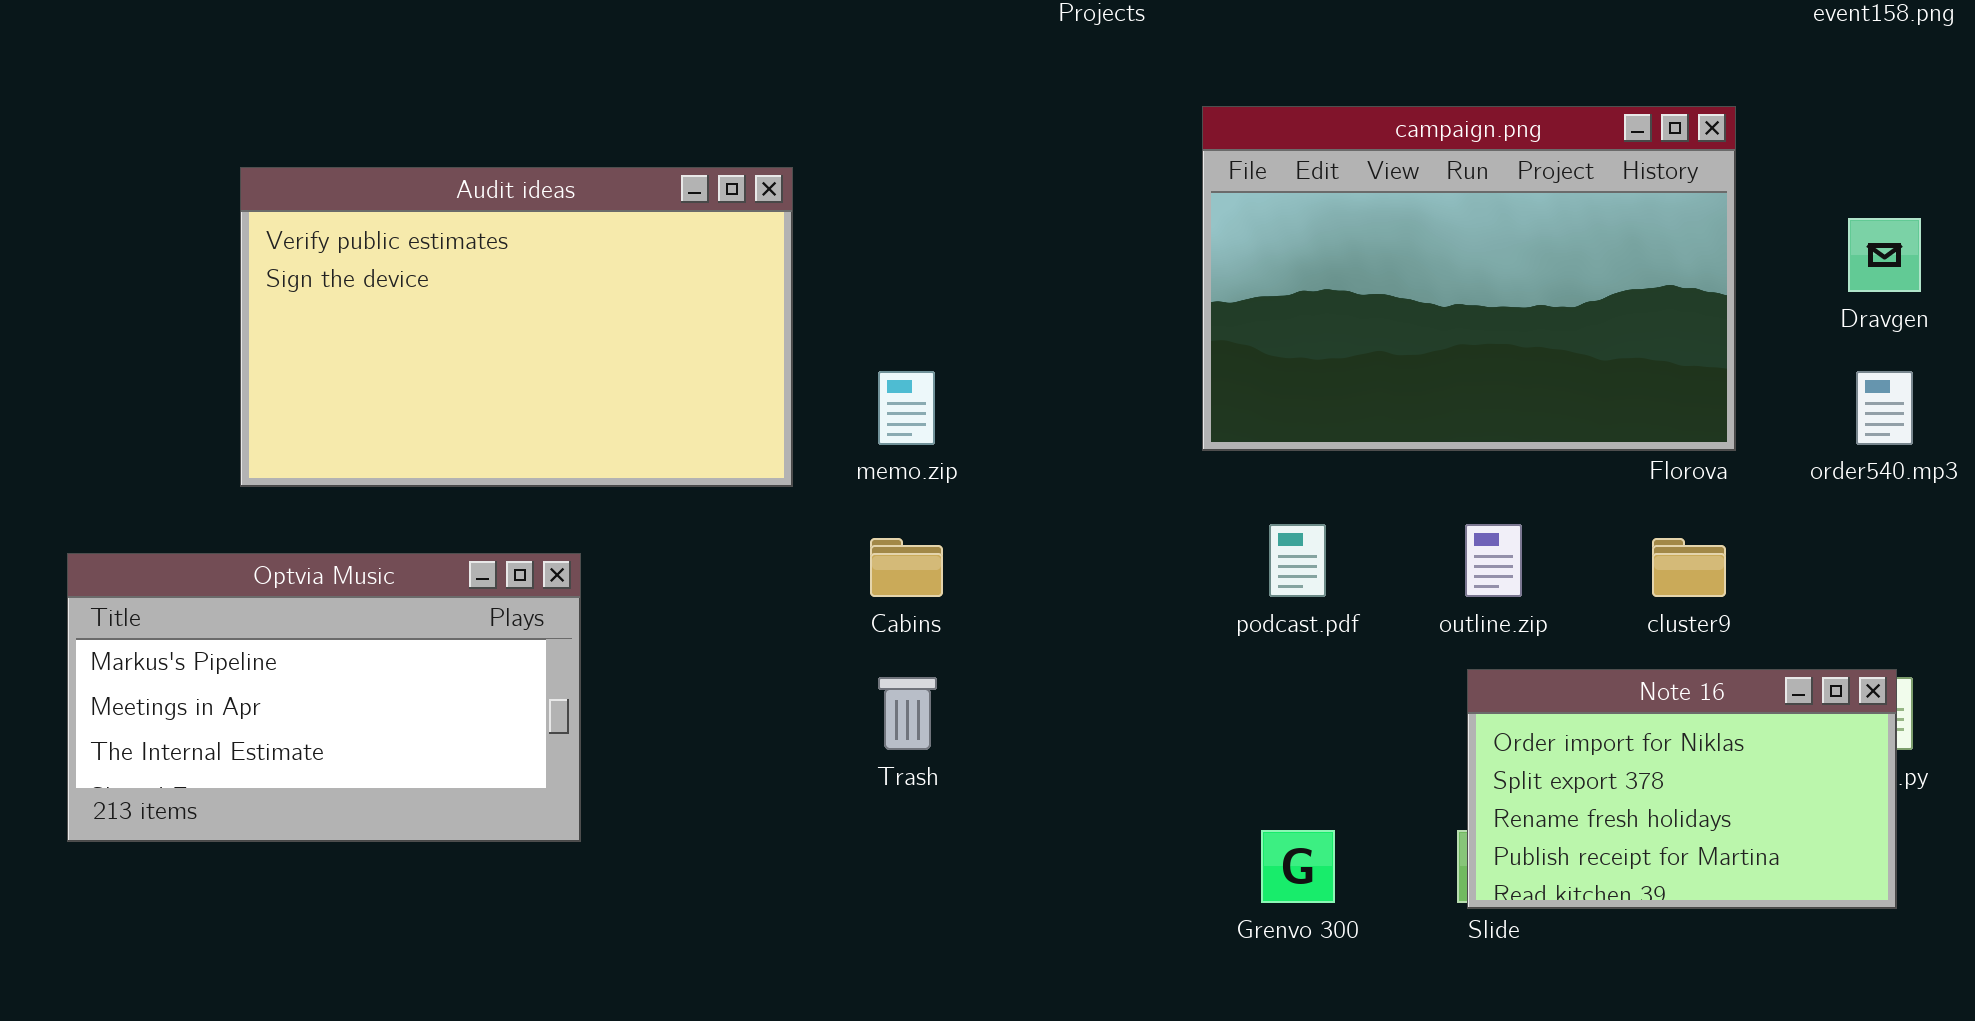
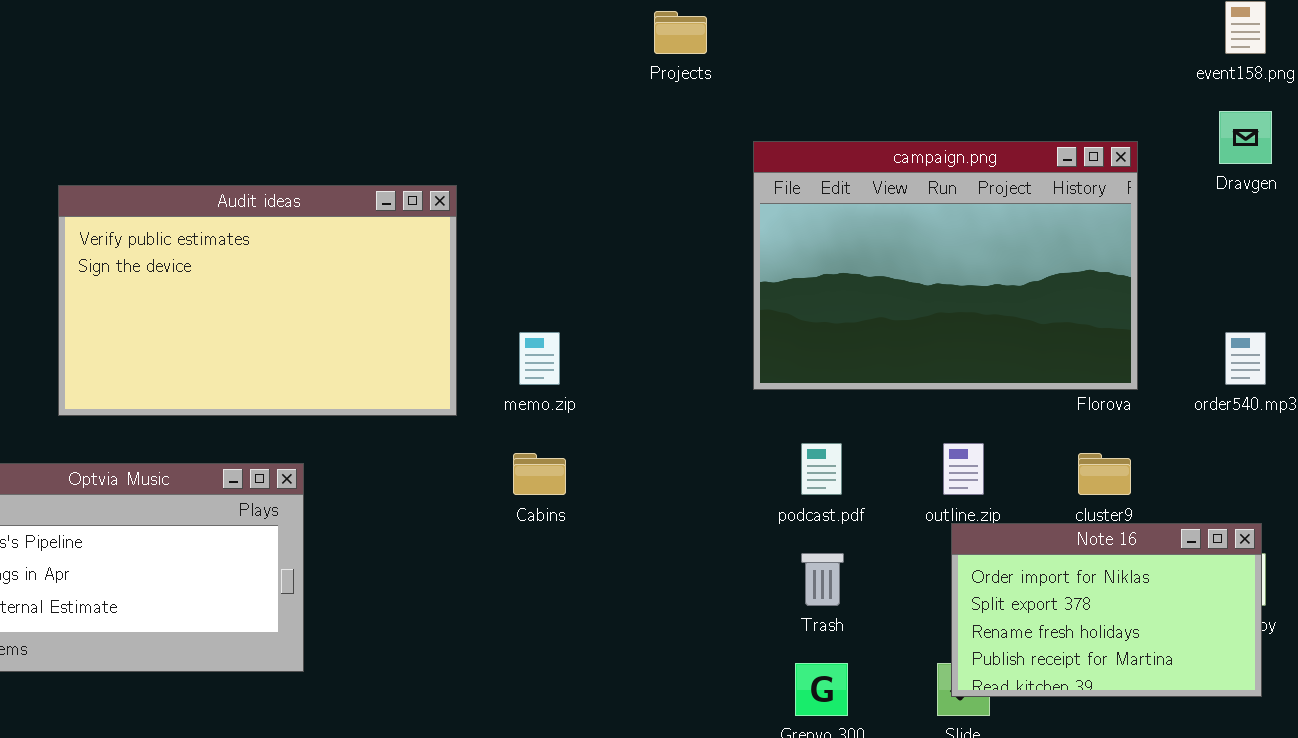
Dravgen: [1848,218,1921,292] -> [1219,111,1272,164], moved
Note 16: [1467,669,1897,909] -> [951,523,1262,697], moved
Trash: [878,677,937,750] -> [801,553,844,606], moved

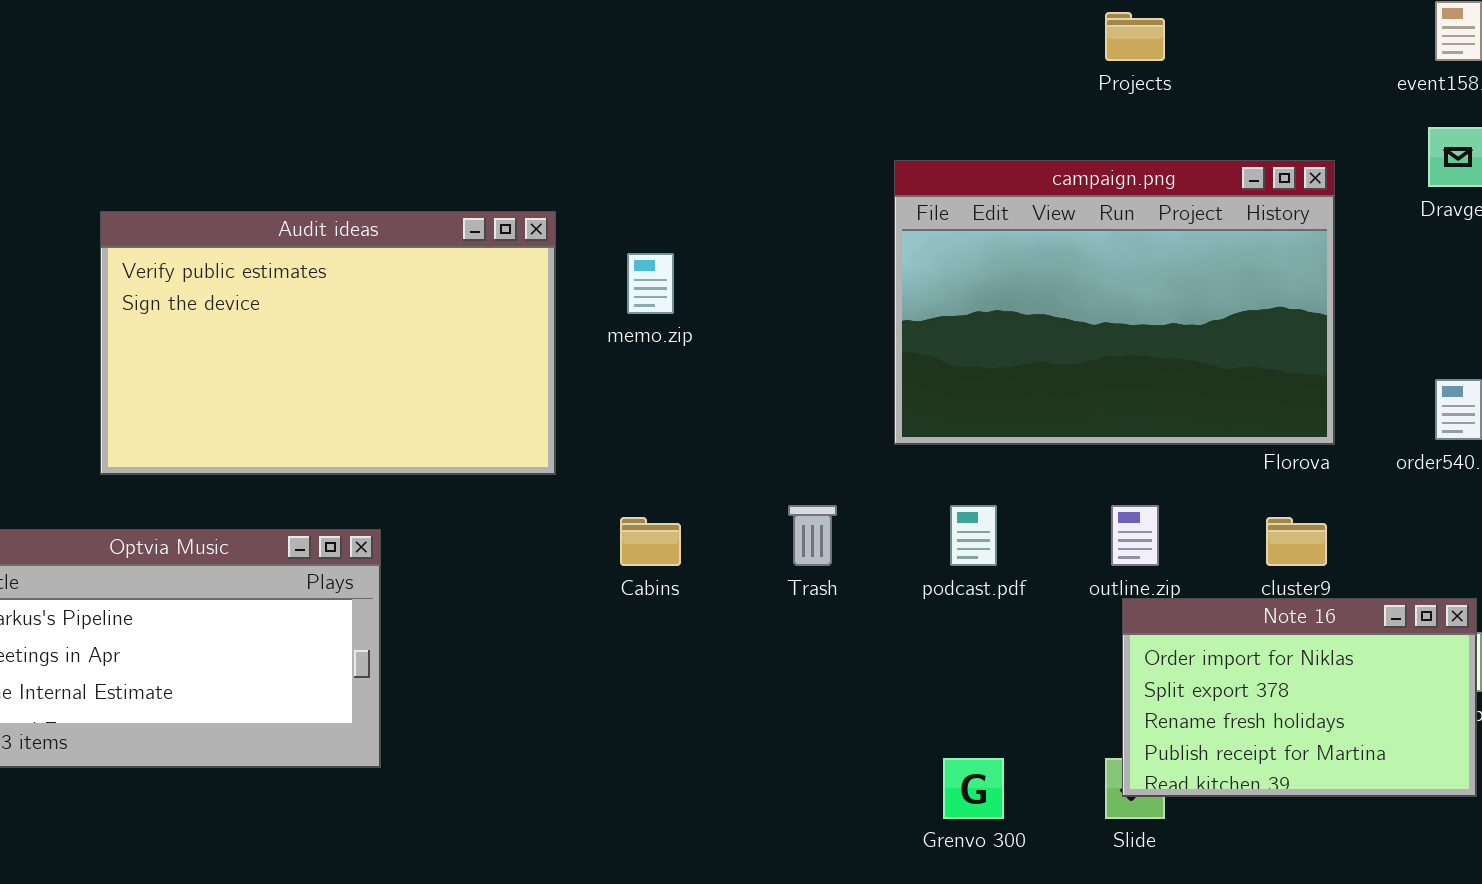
Projects: [654,11,707,54] -> [1105,12,1165,61], moved
memo.zip: [519,332,560,385] -> [627,253,674,314], moved
Trash: [801,553,844,606] -> [788,505,837,566], moved

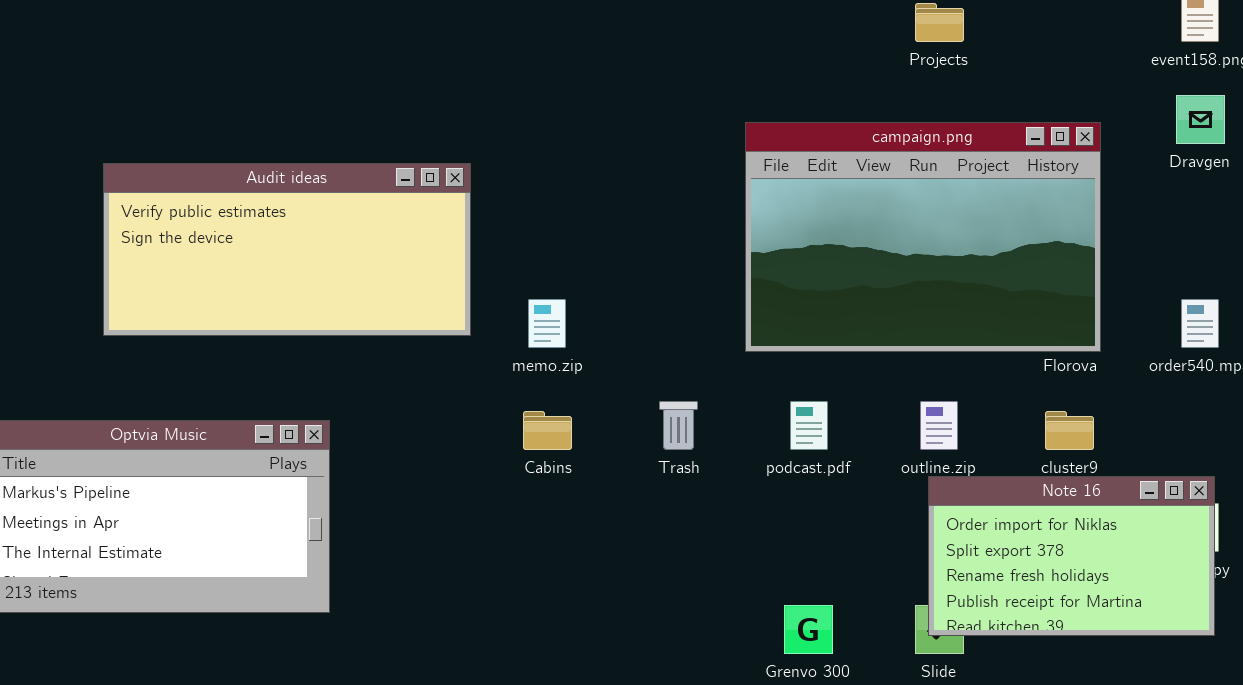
Audit ideas: [100,211,556,475] -> [103,163,471,336], resized
memo.zip: [627,253,674,314] -> [528,299,566,348], moved

